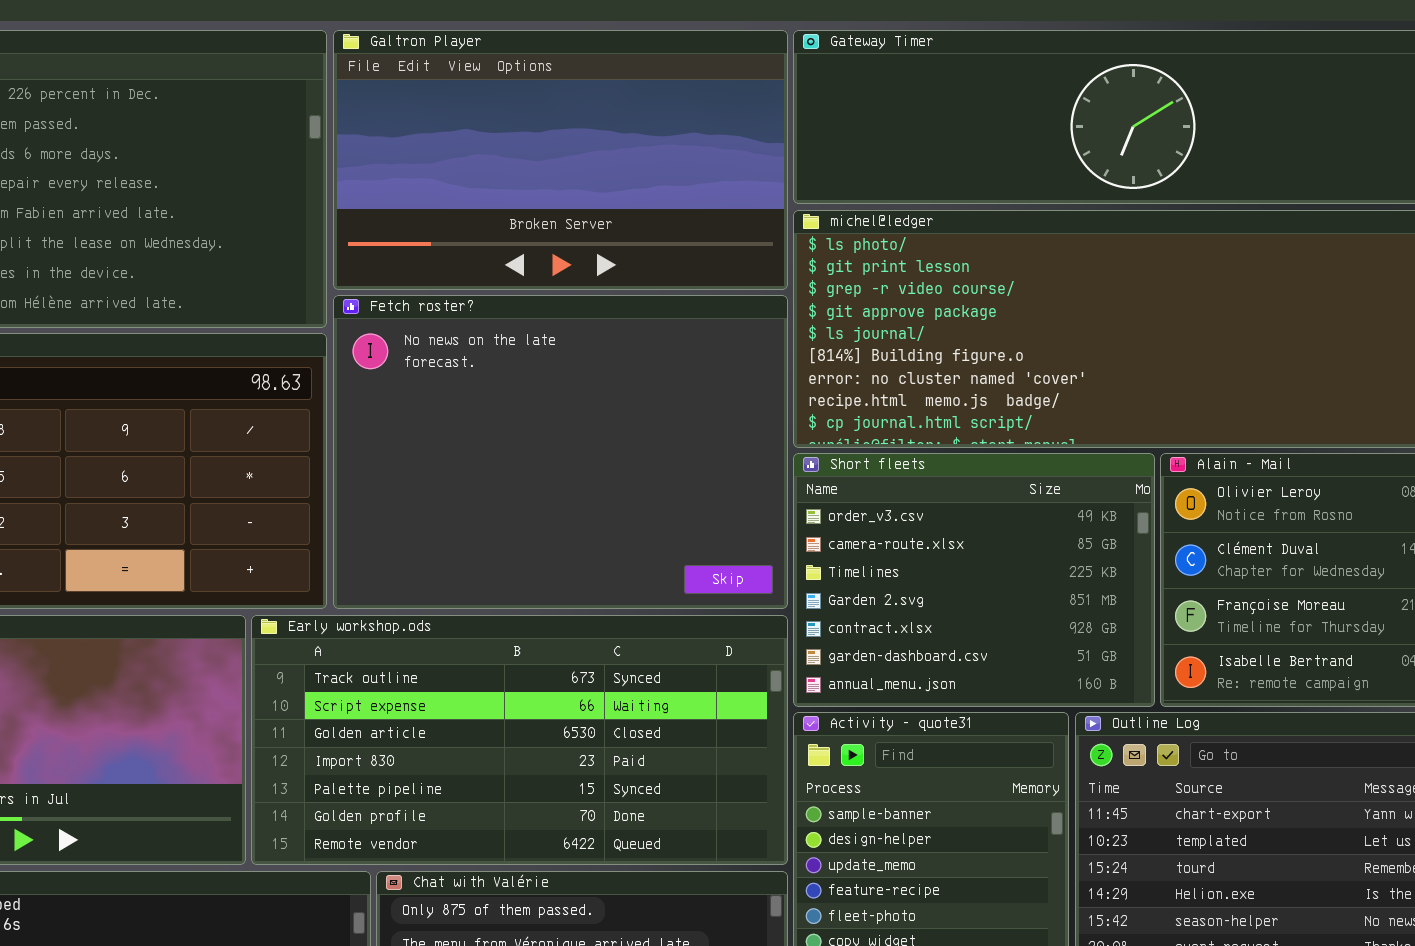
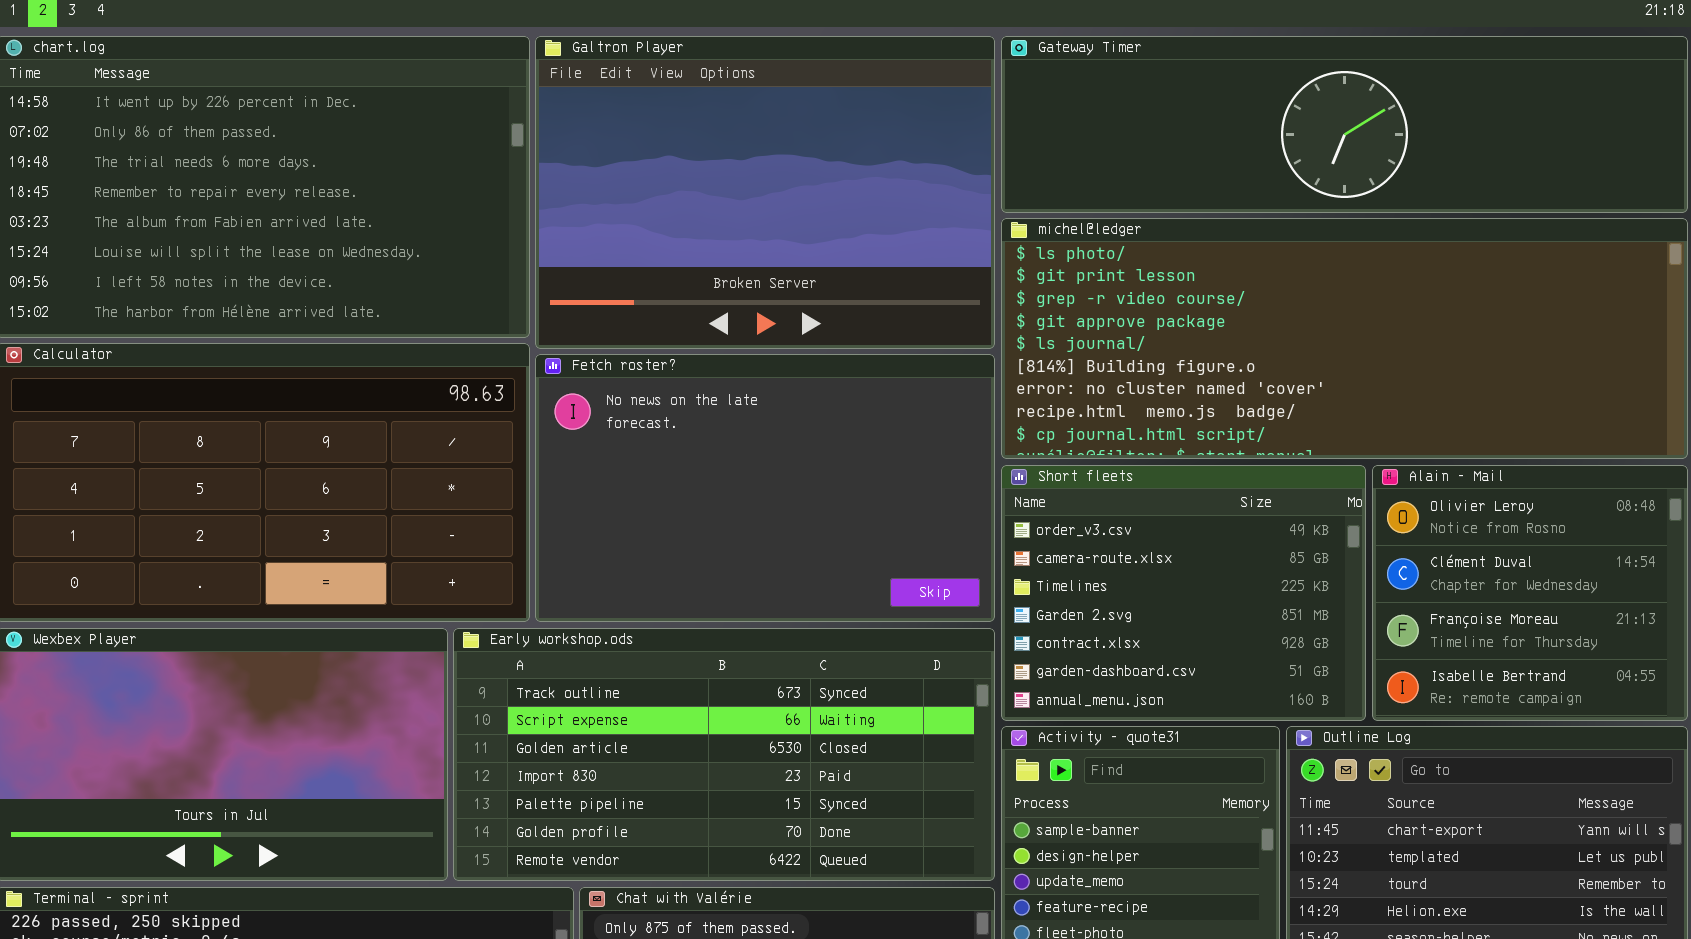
Galtron Player: [333,30,788,290] -> [535,36,995,349], resized
Fetch roster?: [333,295,788,609] -> [535,354,995,622], resized

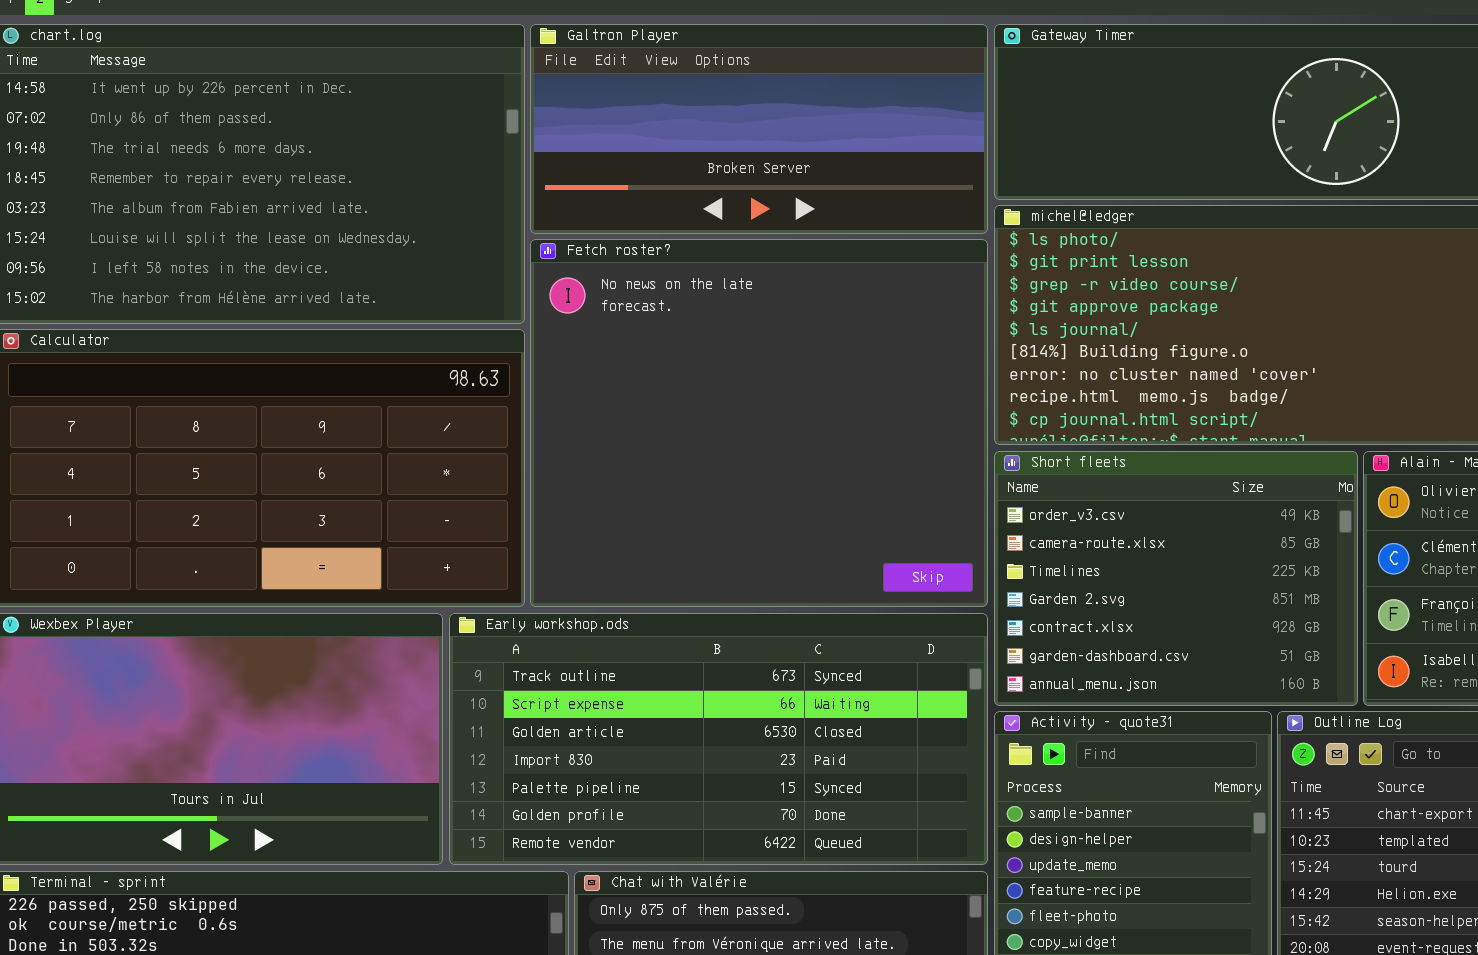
Galtron Player: [535,36,995,349] -> [530,24,988,234], resized
Fetch roster?: [535,354,995,622] -> [530,239,988,607], resized

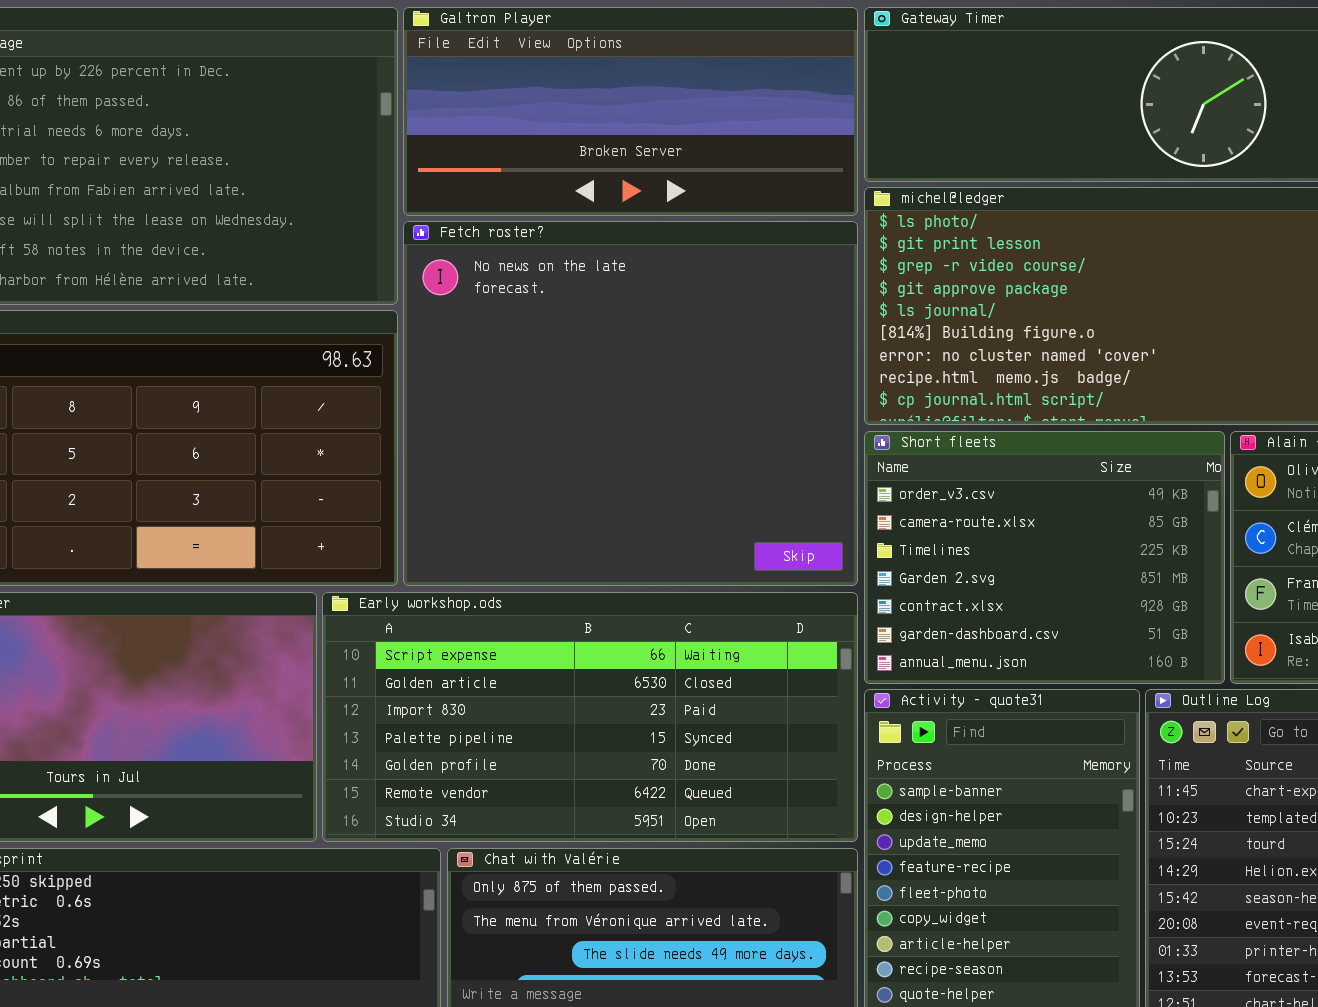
Early workshop.ods: [449,613,988,865] -> [322,592,858,842], scrolled down 1 row

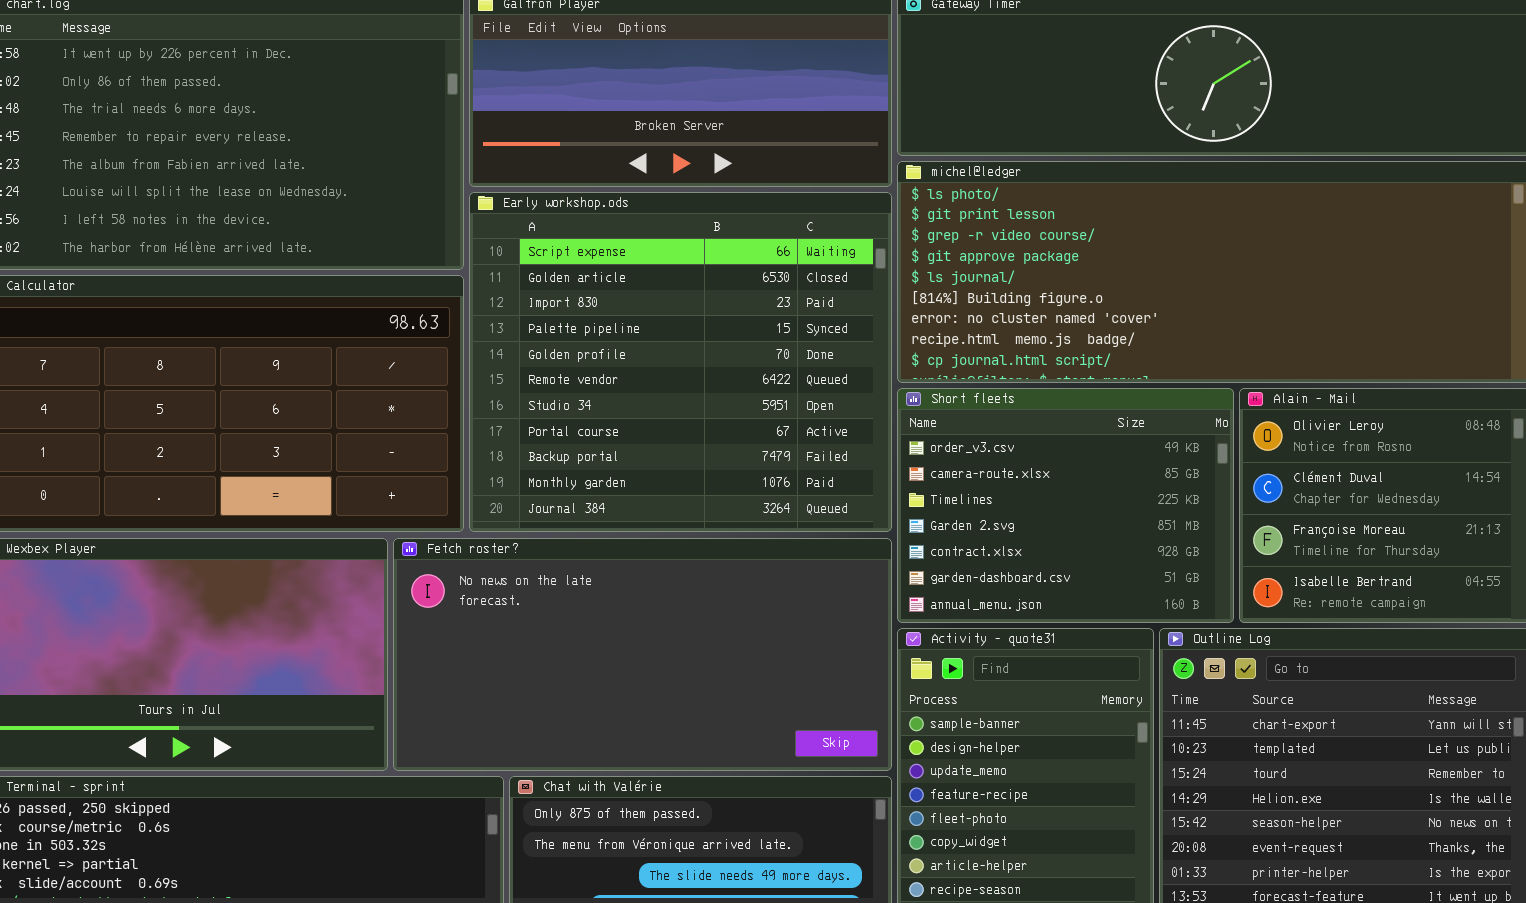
Fetch roster?: [403,221,858,586] -> [393,538,892,771], moved, resized
Early workshop.ods: [322,592,858,842] -> [469,192,892,532], moved, resized

